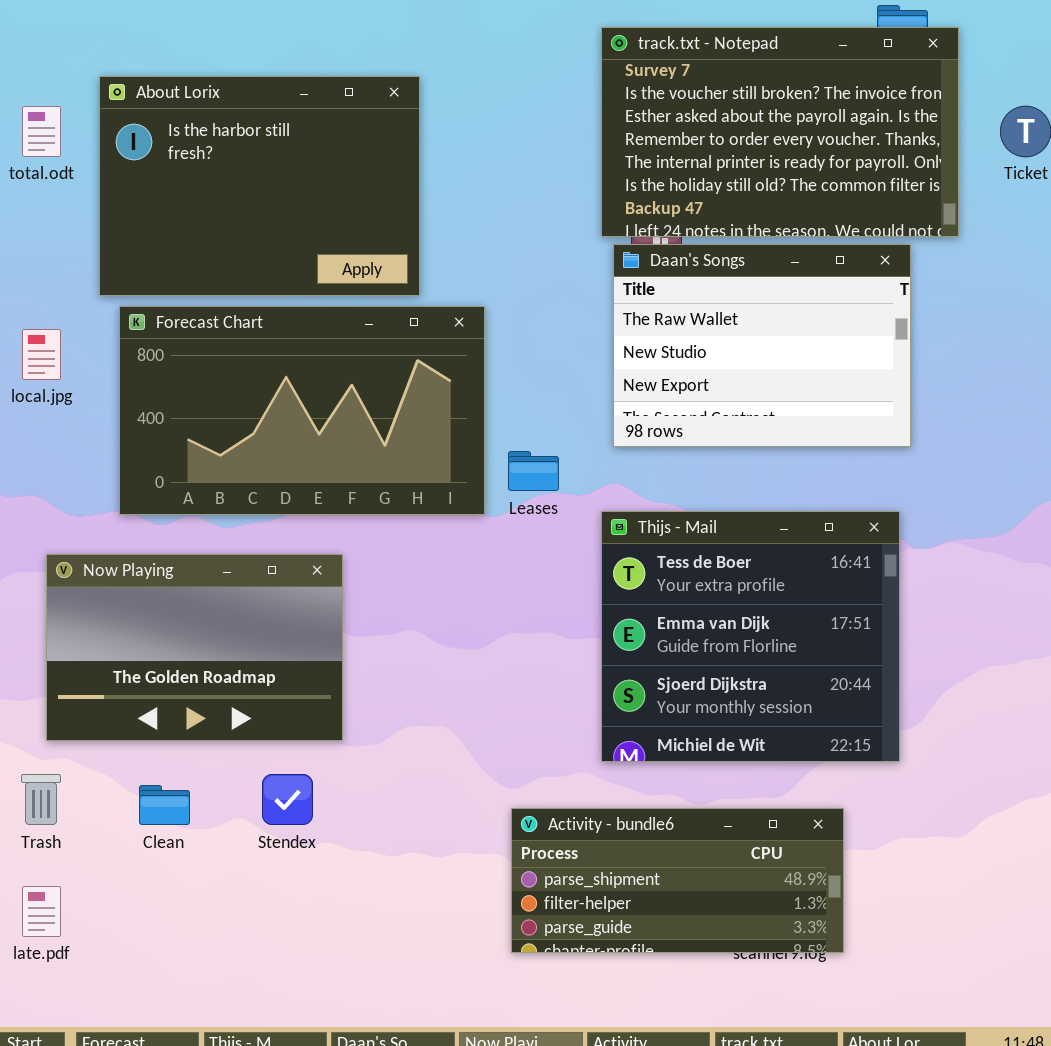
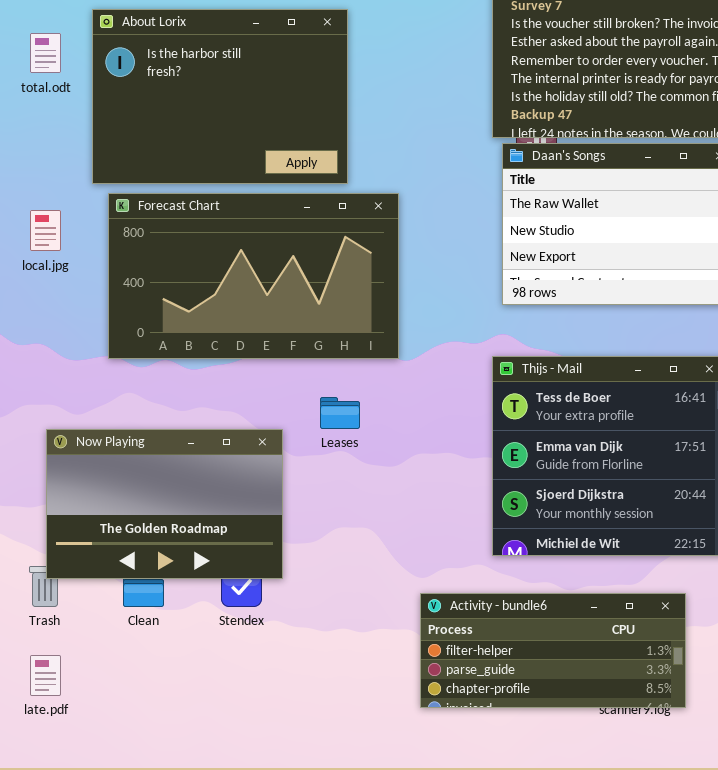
Leases: [508,451,559,491] -> [320,397,360,429], moved
Now Playing: [46,554,343,741] -> [46,429,283,579], moved
Activity - bundle6: [511,808,844,953] -> [420,593,686,708], scrolled down 1 row

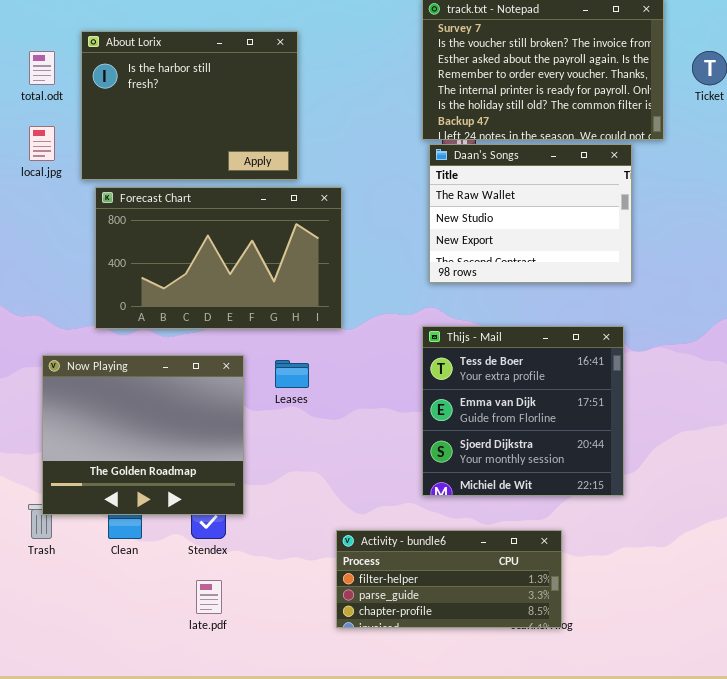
local.jpg: [30,210,61,251] -> [29,126,55,161], moved
Now Playing: [46,429,283,579] -> [42,355,244,515], resized
Activity - bundle6: [420,593,686,708] -> [336,530,562,628], moved
late.pdf: [30,655,61,696] -> [196,580,222,614], moved

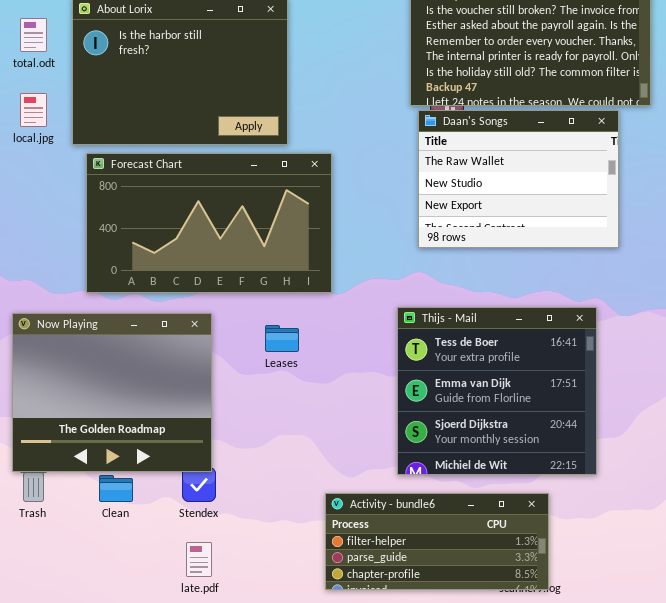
Thijs - Mail: [422,326,624,496] -> [397,307,597,475], moved
Now Playing: [42,355,244,515] -> [12,313,212,472], moved

